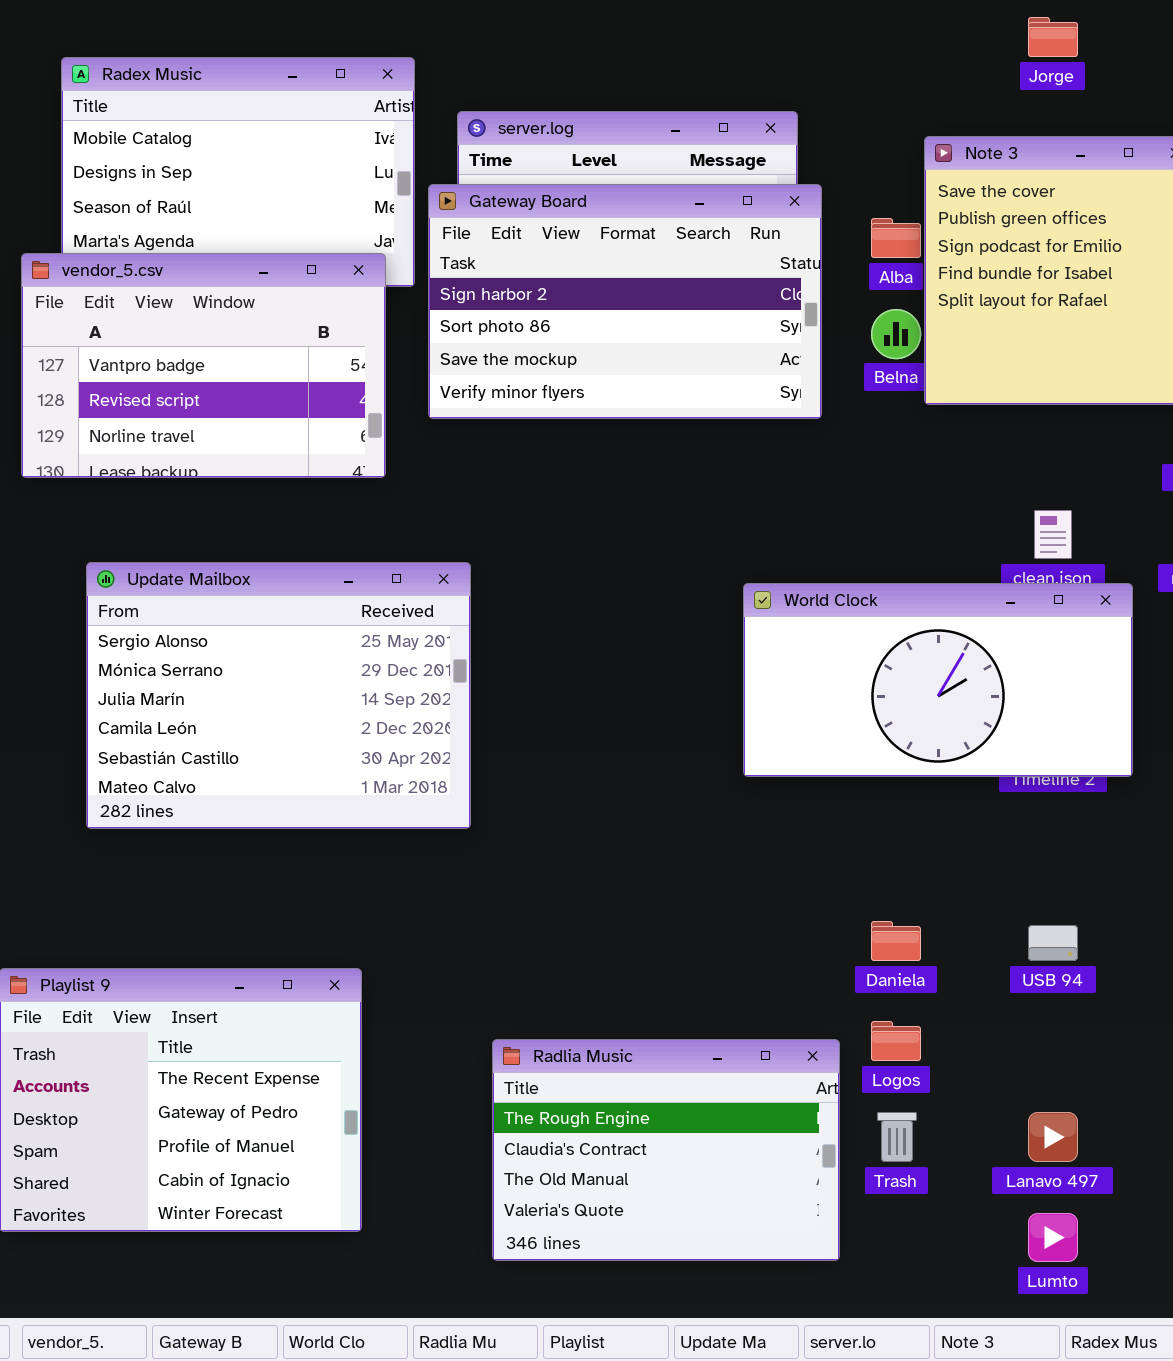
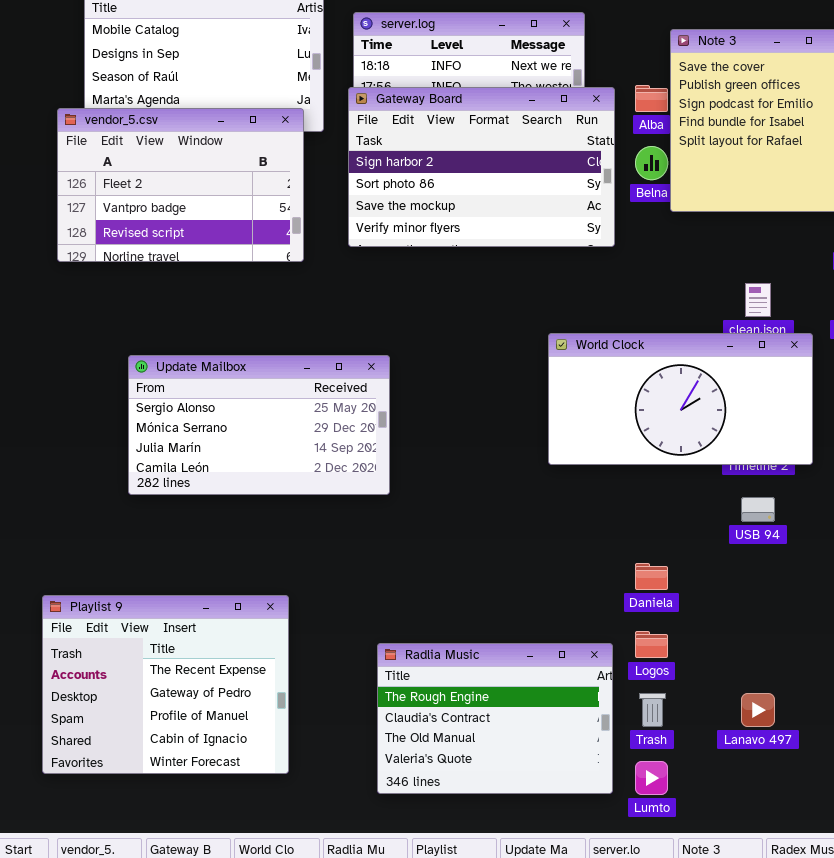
Gateway Board: [428,184,822,419] -> [348,87,615,247], moved
vendor_5.csv: [21,253,386,478] -> [57,108,304,262], scrolled up 1 row
Update Mailbox: [86,562,471,829] -> [128,355,390,495], moved, resized
USB 94: [1028,925,1078,961] -> [741,497,775,522], moved
Lumto: [1028,1213,1078,1262] -> [635,761,668,795], moved

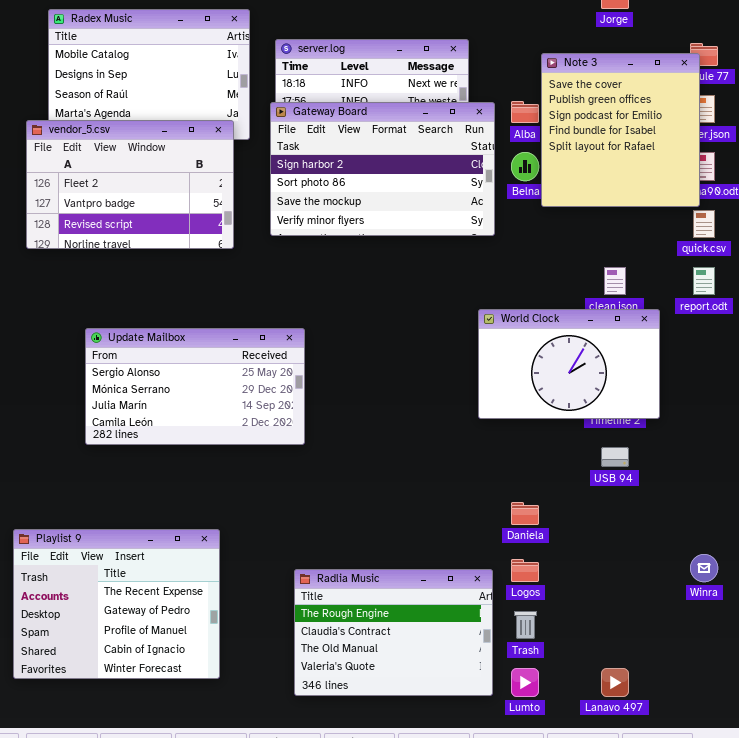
World Clock: [548,333,813,465] -> [478,309,660,419], resized
Lanavo 497: [741,693,775,727] -> [601,668,629,697], moved

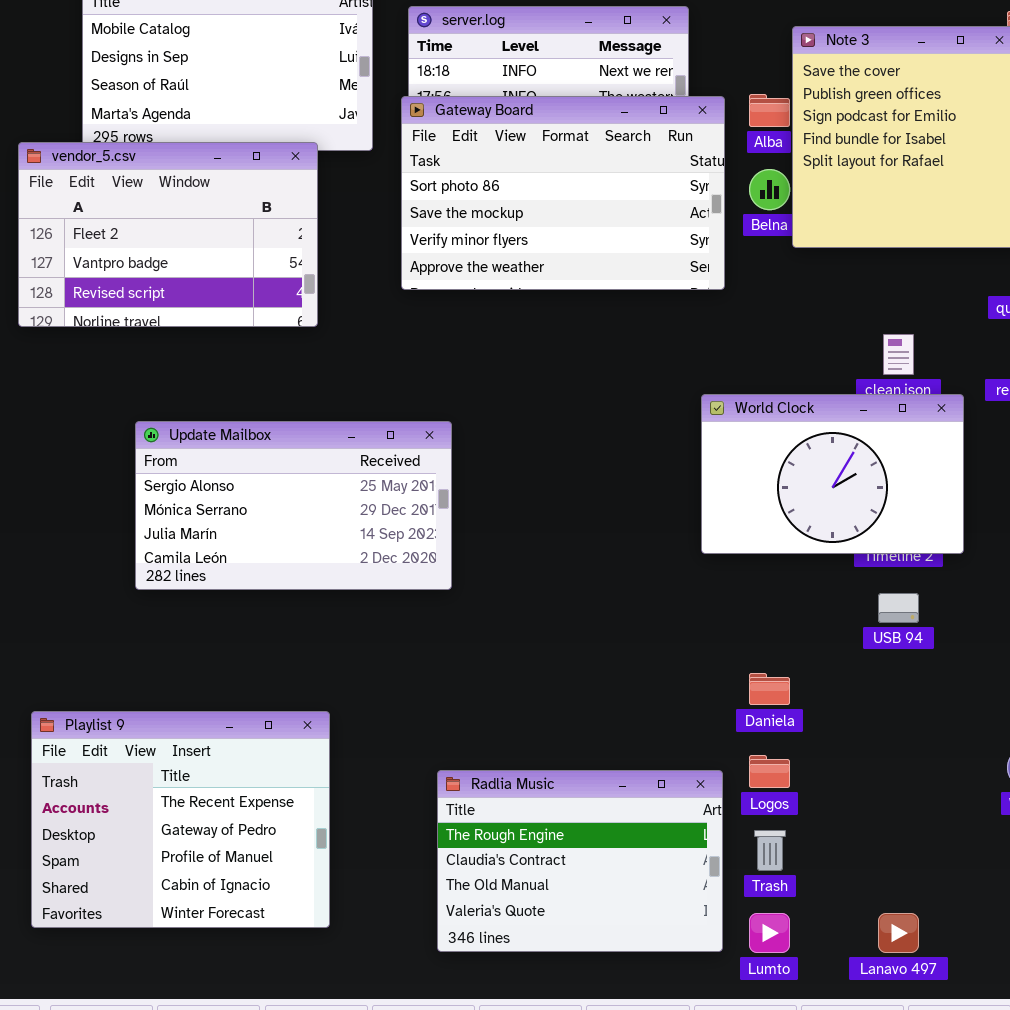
Gateway Board: [270,102,495,236] -> [401,96,725,290], scrolled down 1 row
vendor_5.csv: [26,120,234,249] -> [18,142,318,327], moved

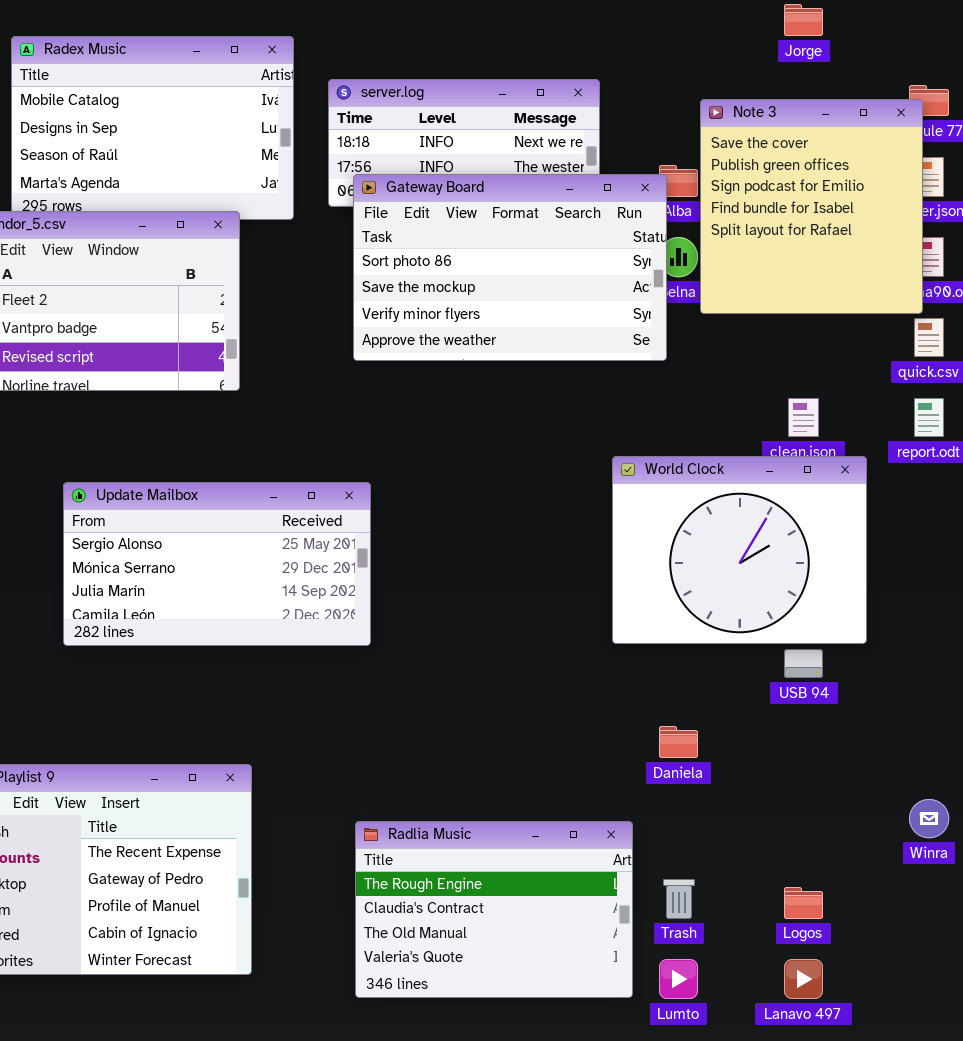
Gateway Board: [401,96,725,290] -> [353,174,667,361], moved
World Clock: [701,394,964,554] -> [612,456,867,644], resized
Logos: [749,755,790,788] -> [784,887,823,919], moved

